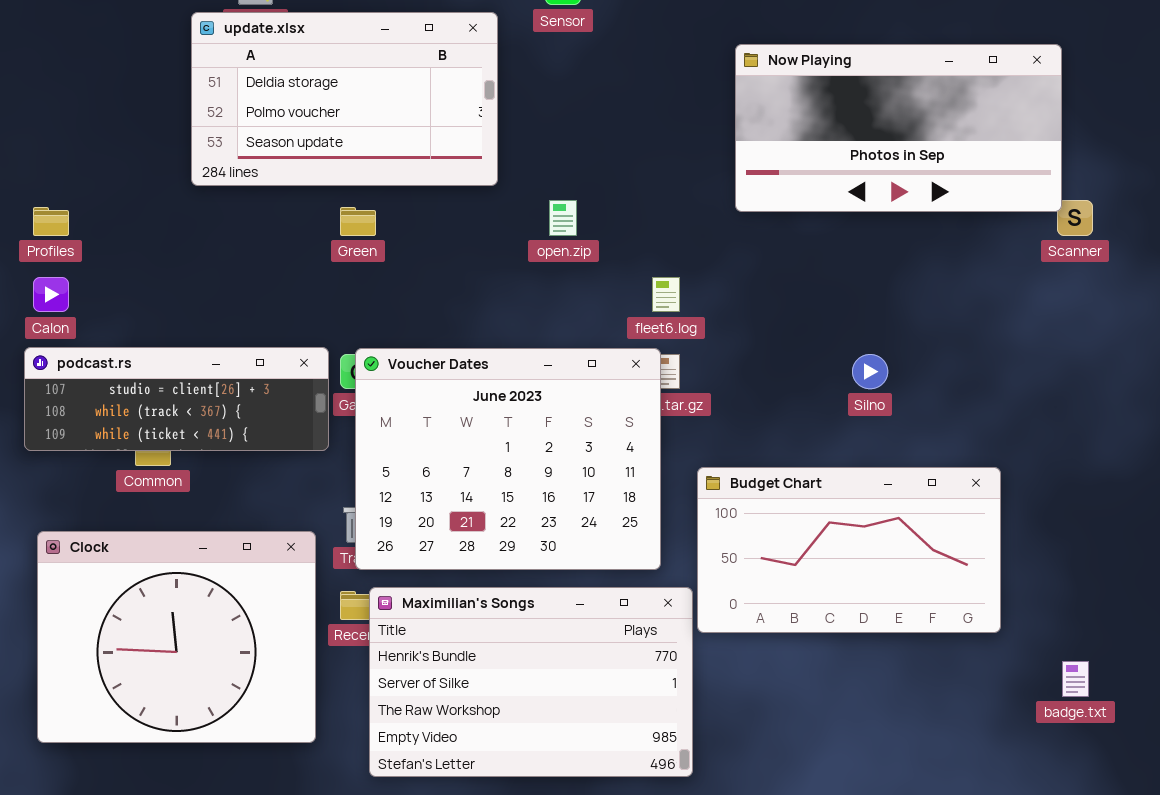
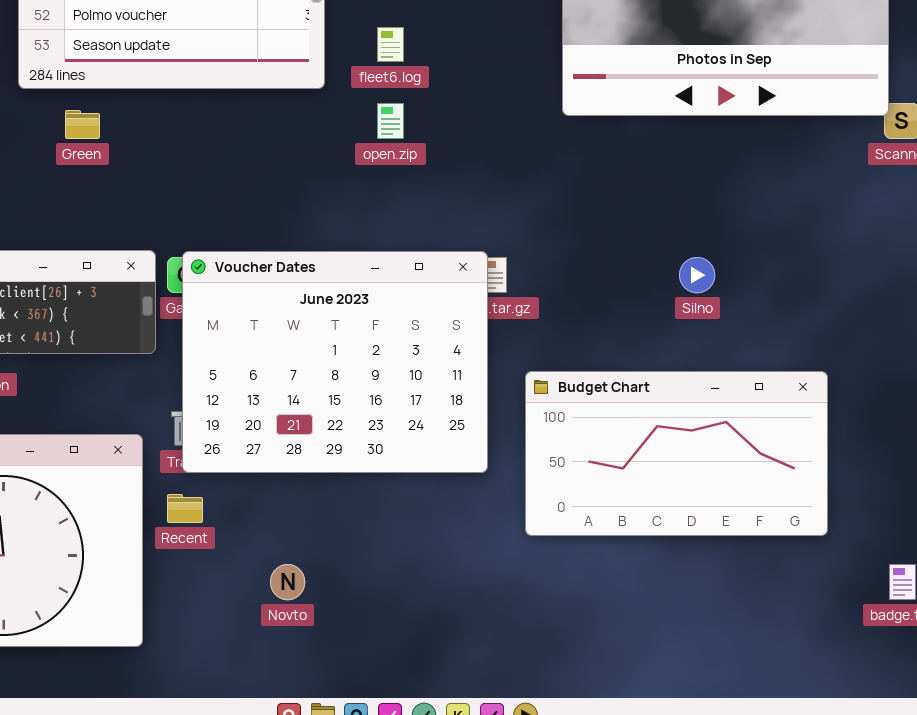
Green: [340,207,376,236] -> [65,110,100,139], moved
fleet6.log: [652,277,680,312] -> [377,27,404,62], moved
Maximilian's Songs: [369,587,693,777] -> none, closed

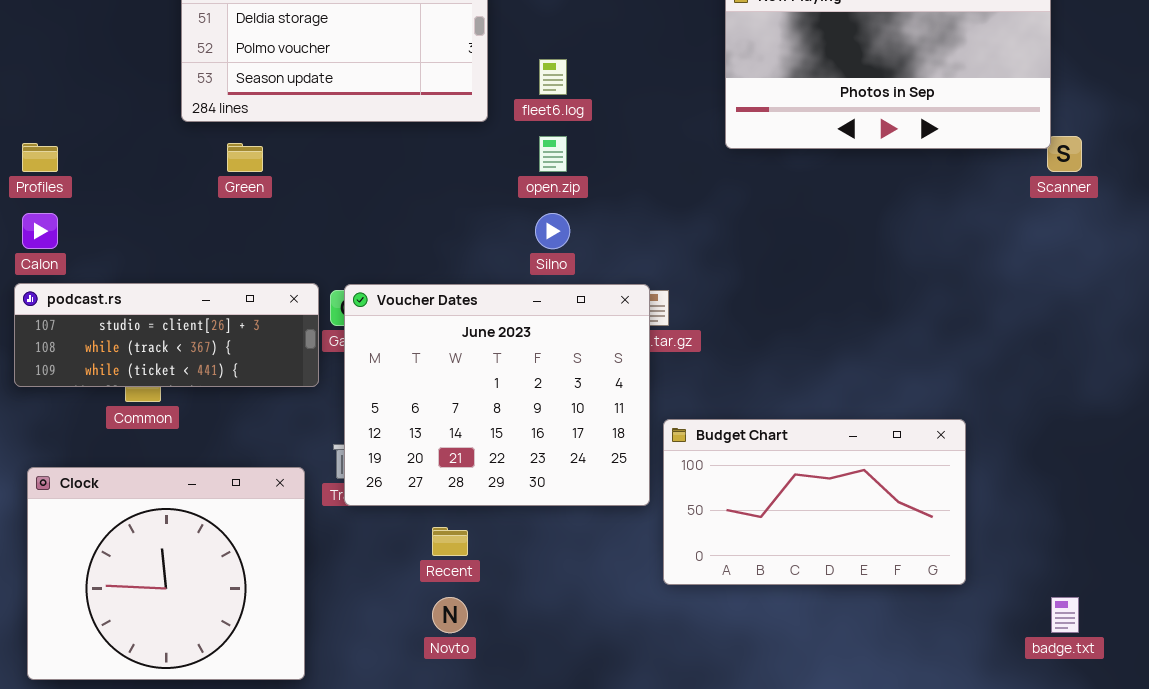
Silno: [679,257,715,293] -> [535,213,570,249], moved
Budget Chart: [525,371,828,536] -> [663,419,966,585], moved
Recent: [167,494,203,523] -> [432,527,468,556], moved

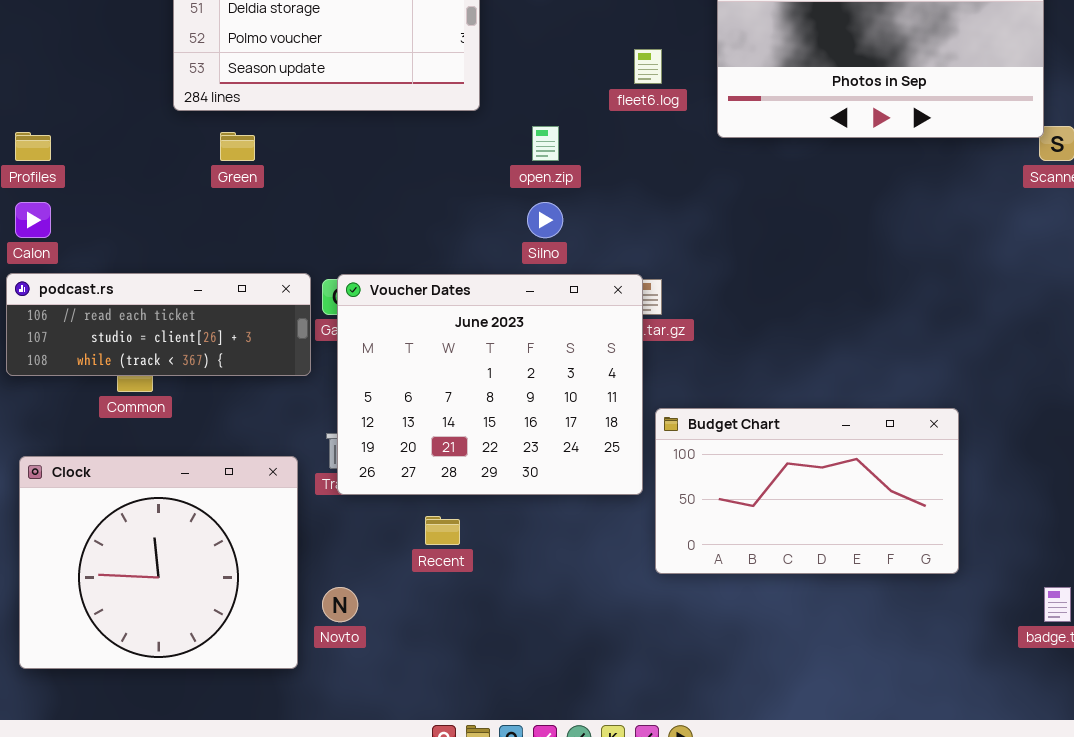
fleet6.log: [539,59,567,95] -> [634,49,662,84], moved
podcast.rs: [14,283,319,387] -> [6,273,311,376], scrolled up 1 row
Novto: [432,597,468,633] -> [322,587,358,622], moved

